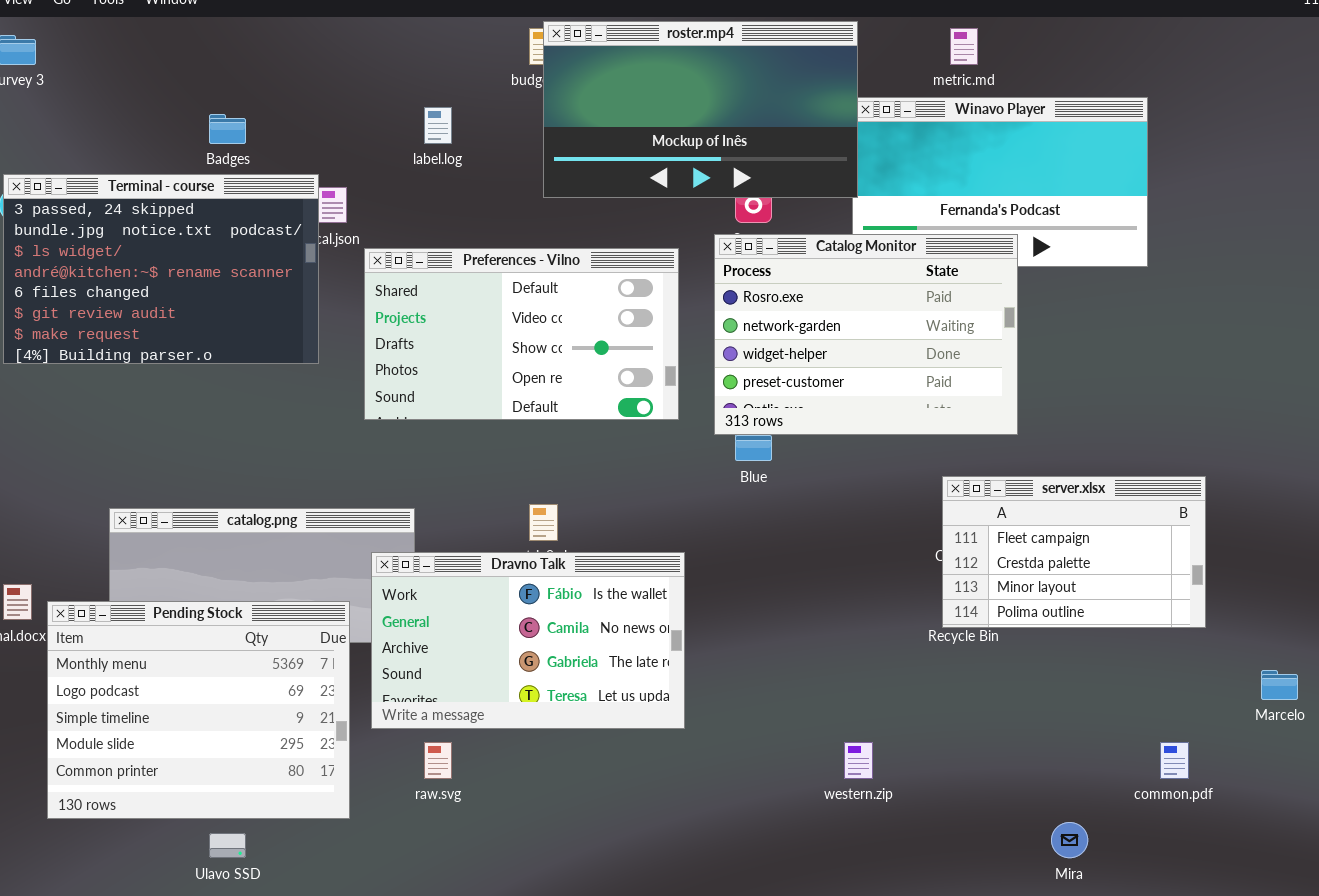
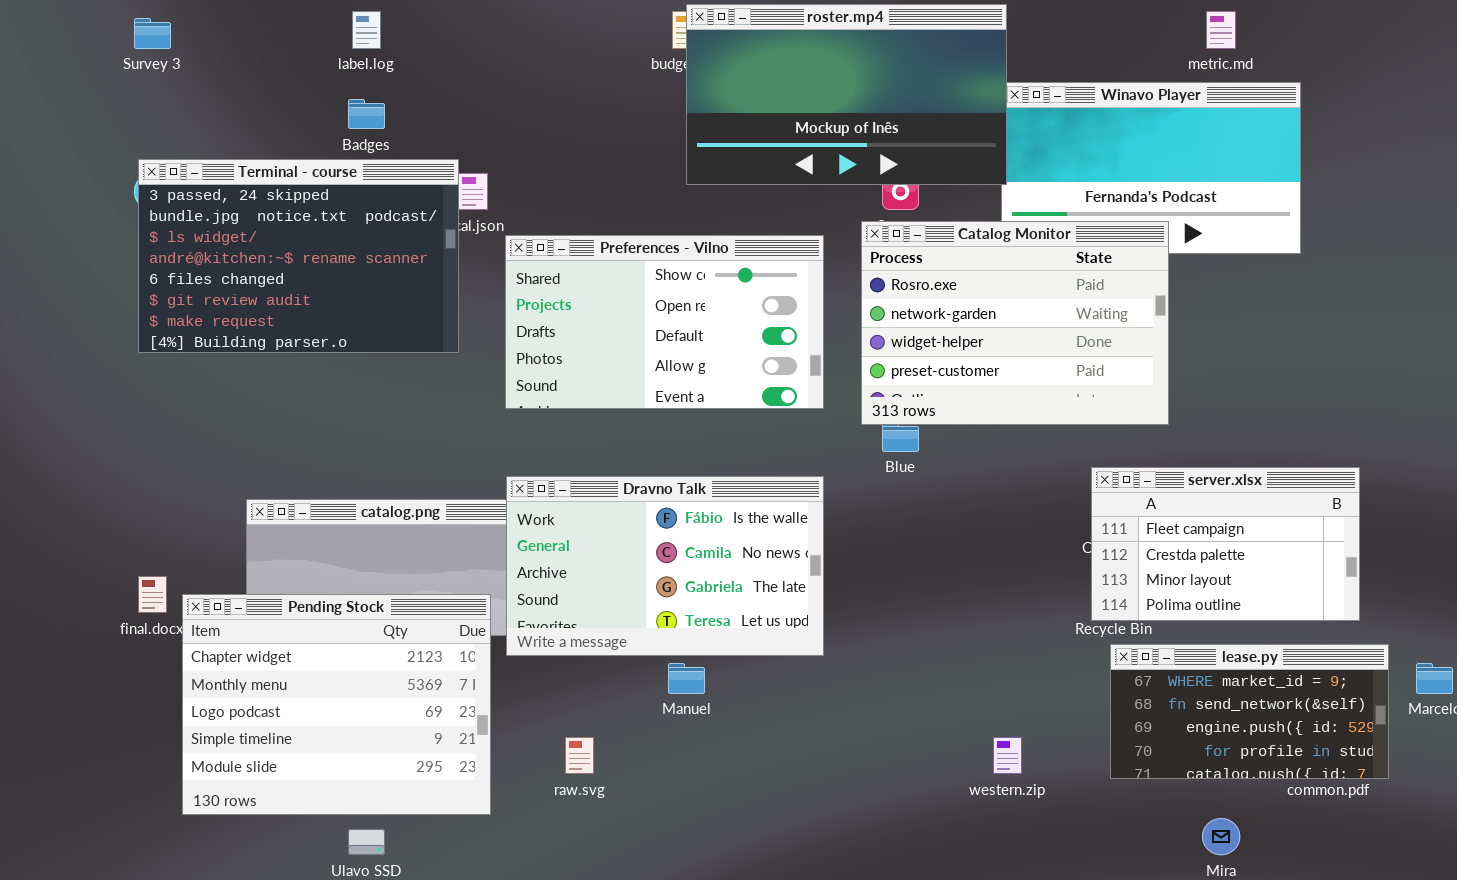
metric.md: [950,28,978,65] -> [1206,11,1236,49], moved
label.log: [424,107,452,144] -> [352,11,381,49], moved
Preferences - Vilno: [364,248,679,420] -> [505,235,824,409], scrolled down 2 rows
Dravno Talk: [371,552,685,729] -> [506,476,824,656], moved
Pending Stock: [47,601,350,819] -> [182,594,491,815], scrolled up 1 row
lease.py: none -> [1110,644,1389,779], opened

